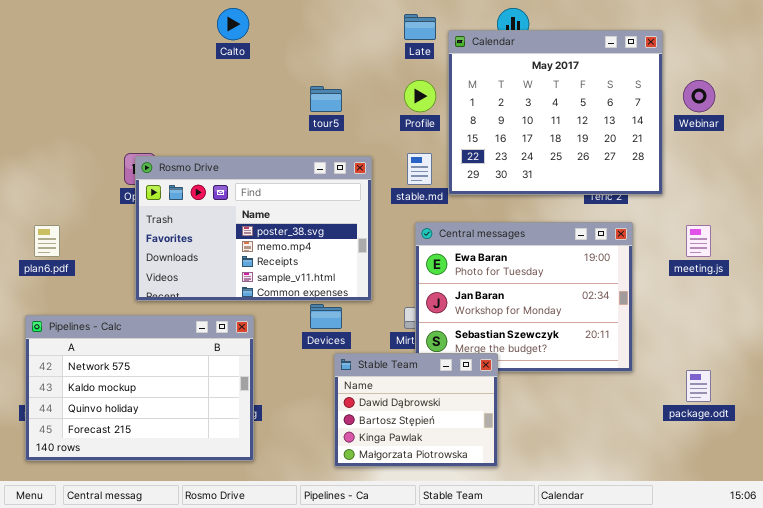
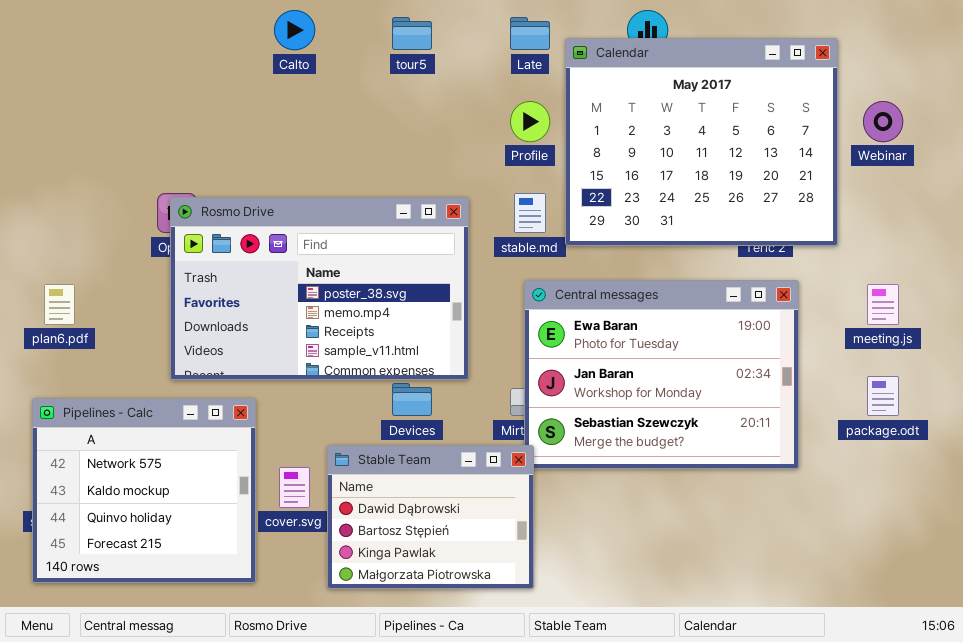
tour5: [310,86,342,112] -> [392,17,432,50], moved
Pipelines - Calc: [25,315,254,461] -> [32,398,256,583], resized
Stable Team: [334,353,498,467] -> [327,445,534,589], moved
package.odt: [686,370,711,402] -> [867,376,899,416], moved

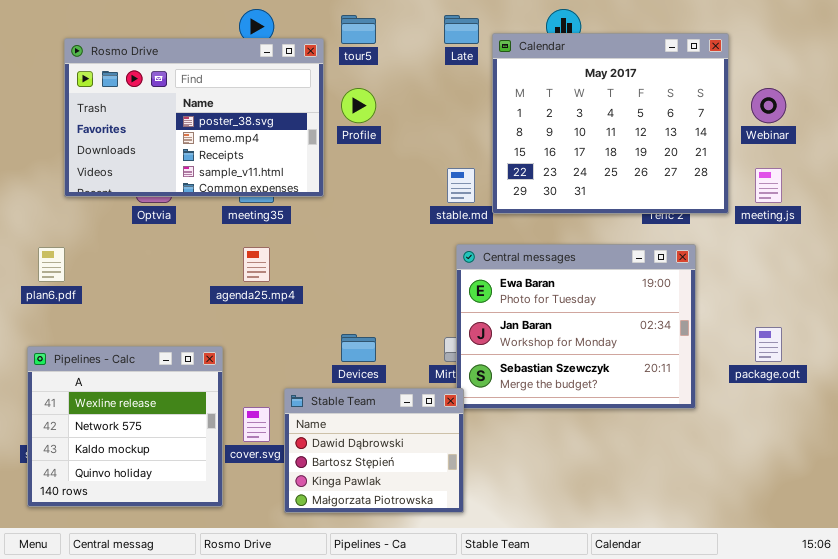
Profile: [510,101,550,142] -> [341,88,376,123], moved
Rosmo Drive: [170,197,469,380] -> [64,38,324,197], moved
meeting.js: [867,284,899,325] -> [755,168,782,203], moved
Pipelines - Calc: [32,398,256,583] -> [27,346,223,507], scrolled up 1 row

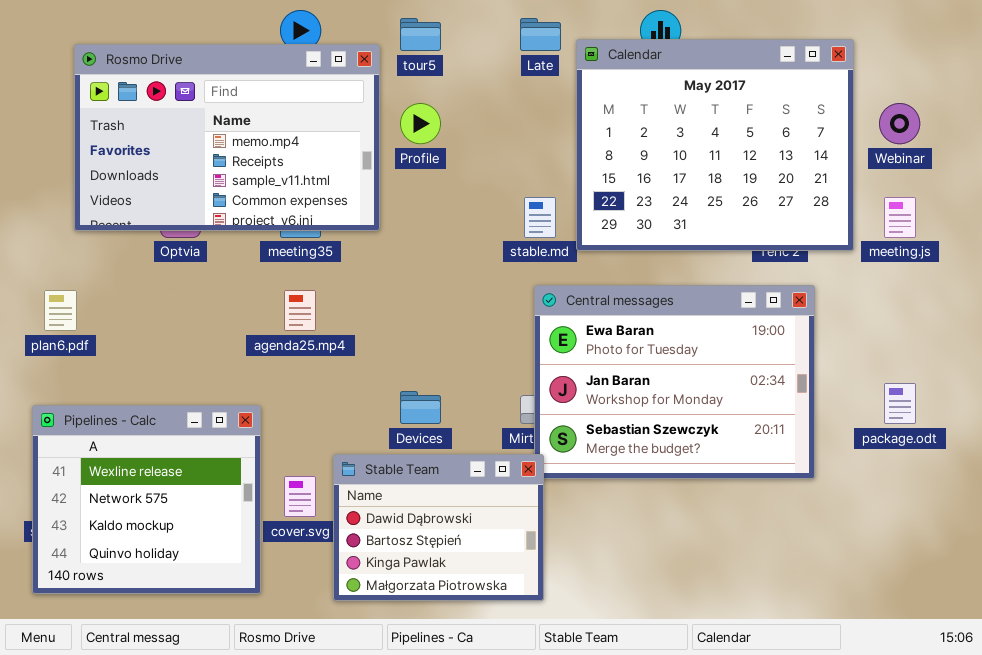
Rosmo Drive: [64,38,324,197] -> [74,44,380,231], scrolled down 1 row

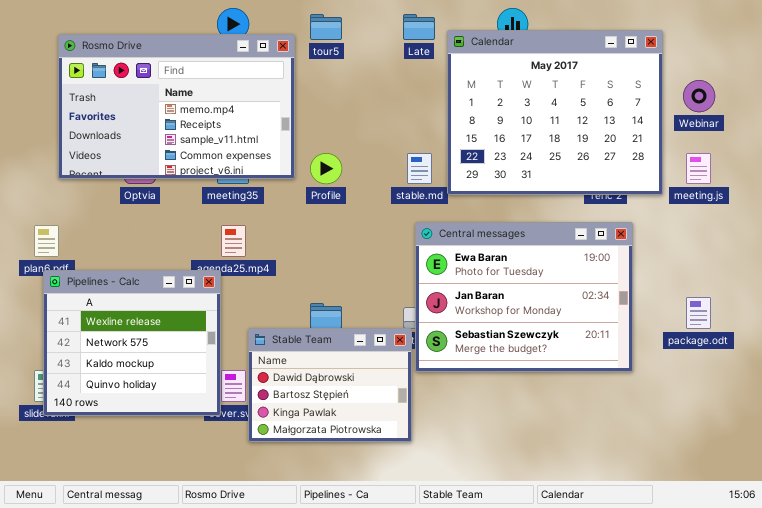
Profile: [400,103,441,144] -> [310,153,342,184], moved
Pipelines - Calc: [32,405,261,594] -> [43,270,221,416], moved
Stable Team: [333,454,544,601] -> [248,328,412,442], moved

